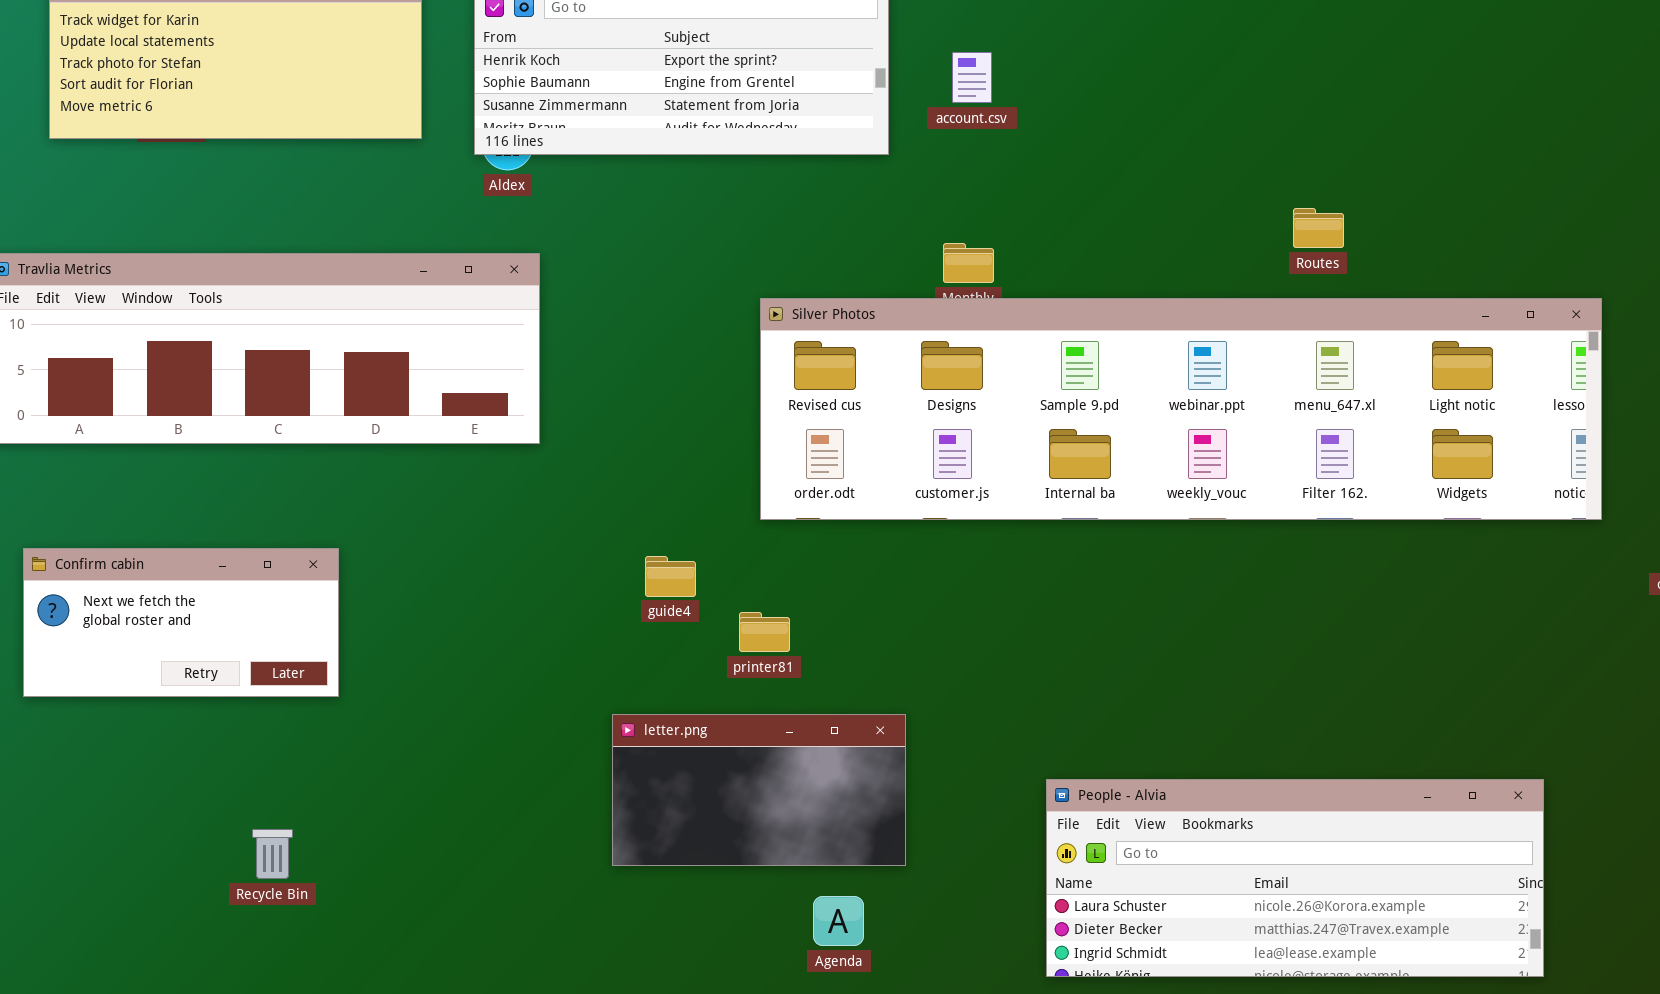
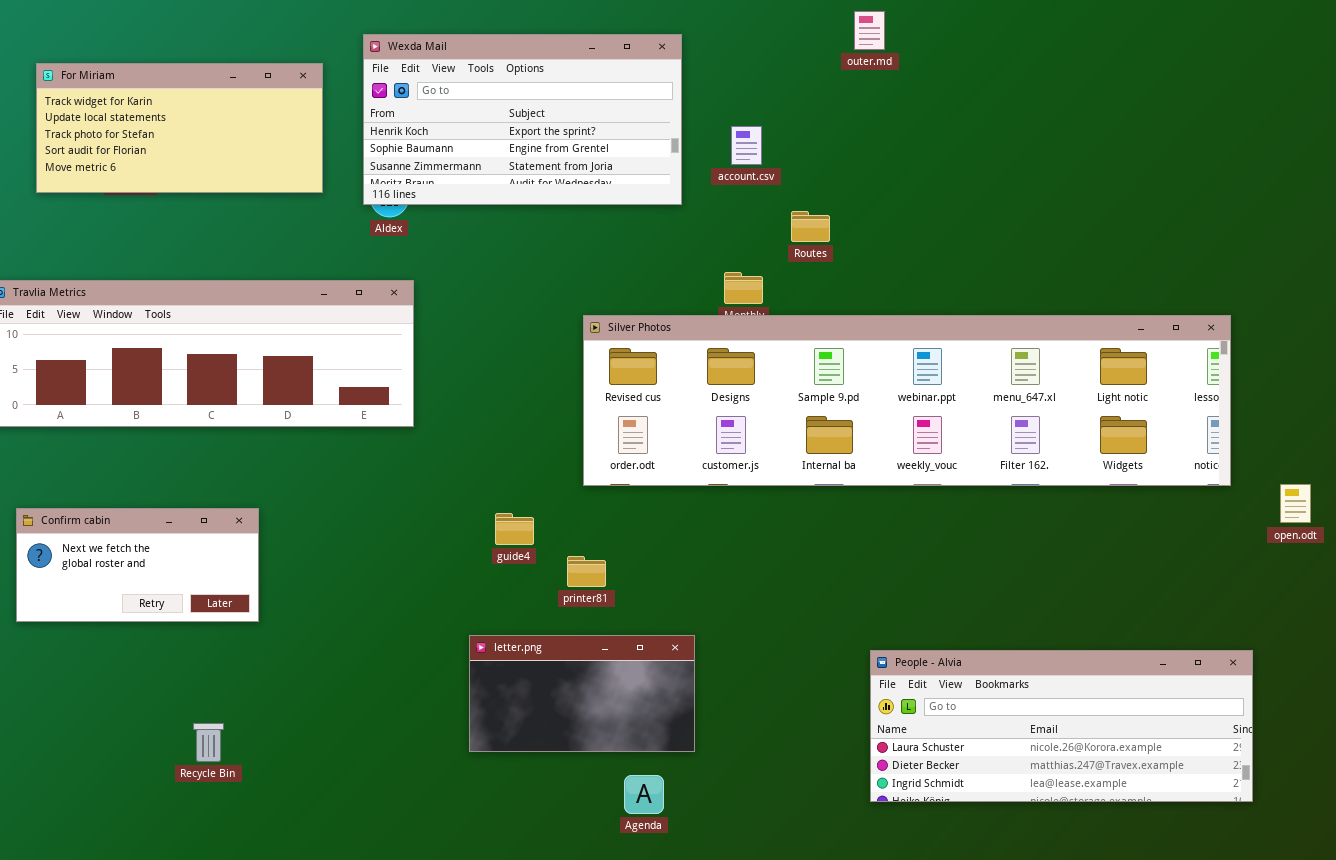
Routes: [1293,208,1344,248] -> [791,211,830,242], moved
People - Alvia: [1046,779,1544,977] -> [870,650,1253,802], moved

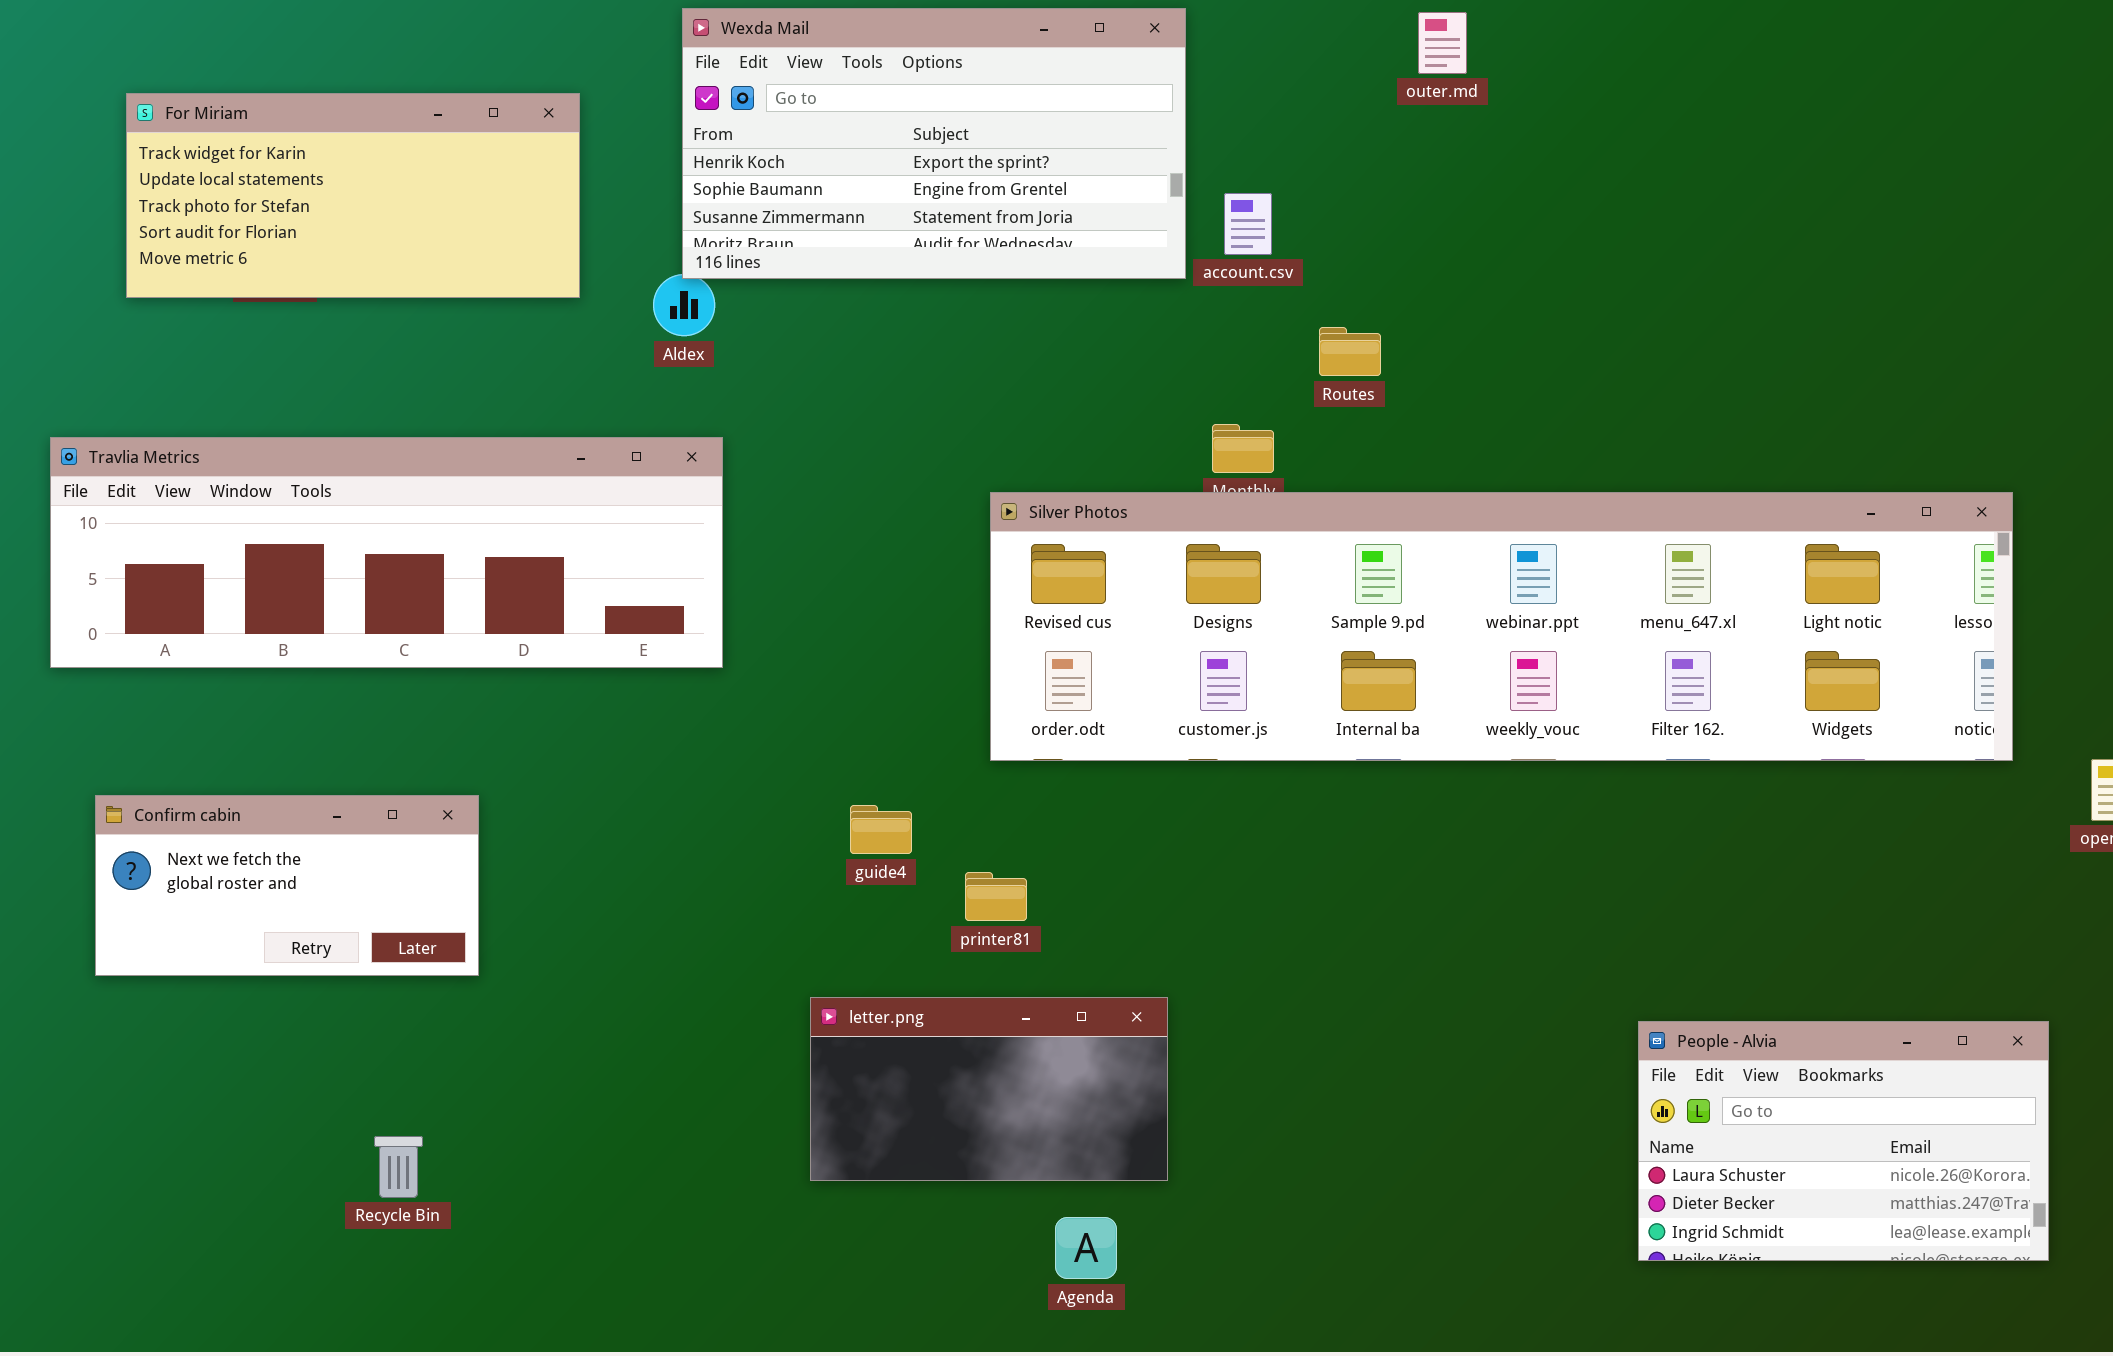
Wexda Mail: [363,34,682,205] -> [682,8,1186,279], moved
People - Alvia: [870,650,1253,802] -> [1638,1021,2049,1261], resized

